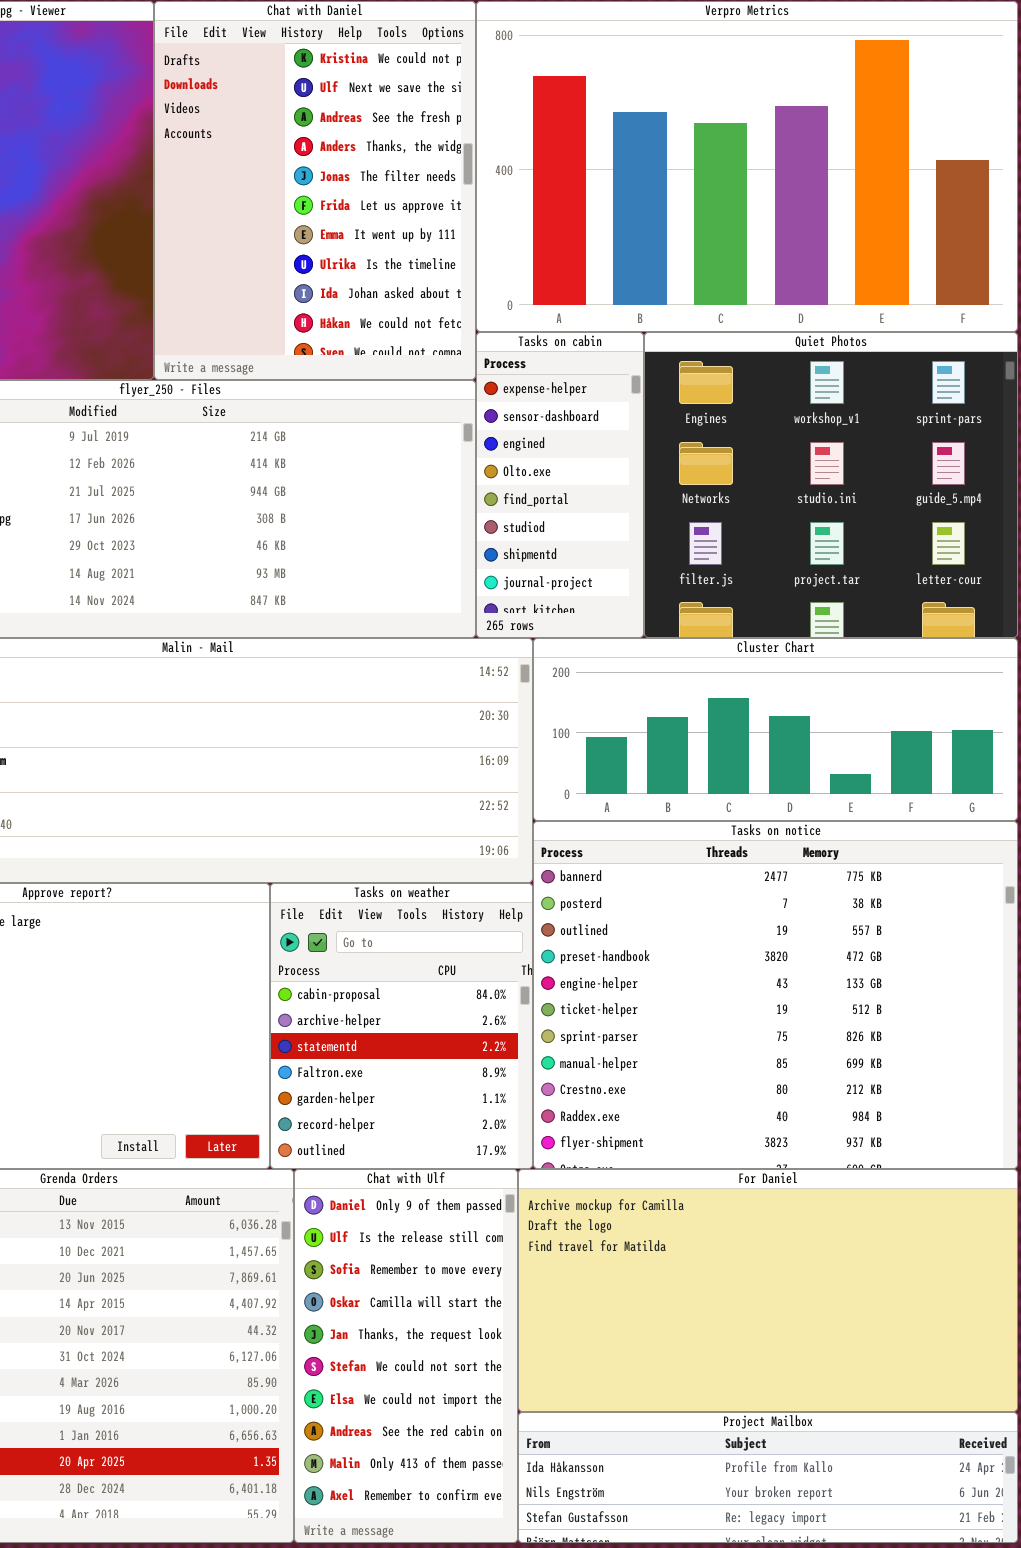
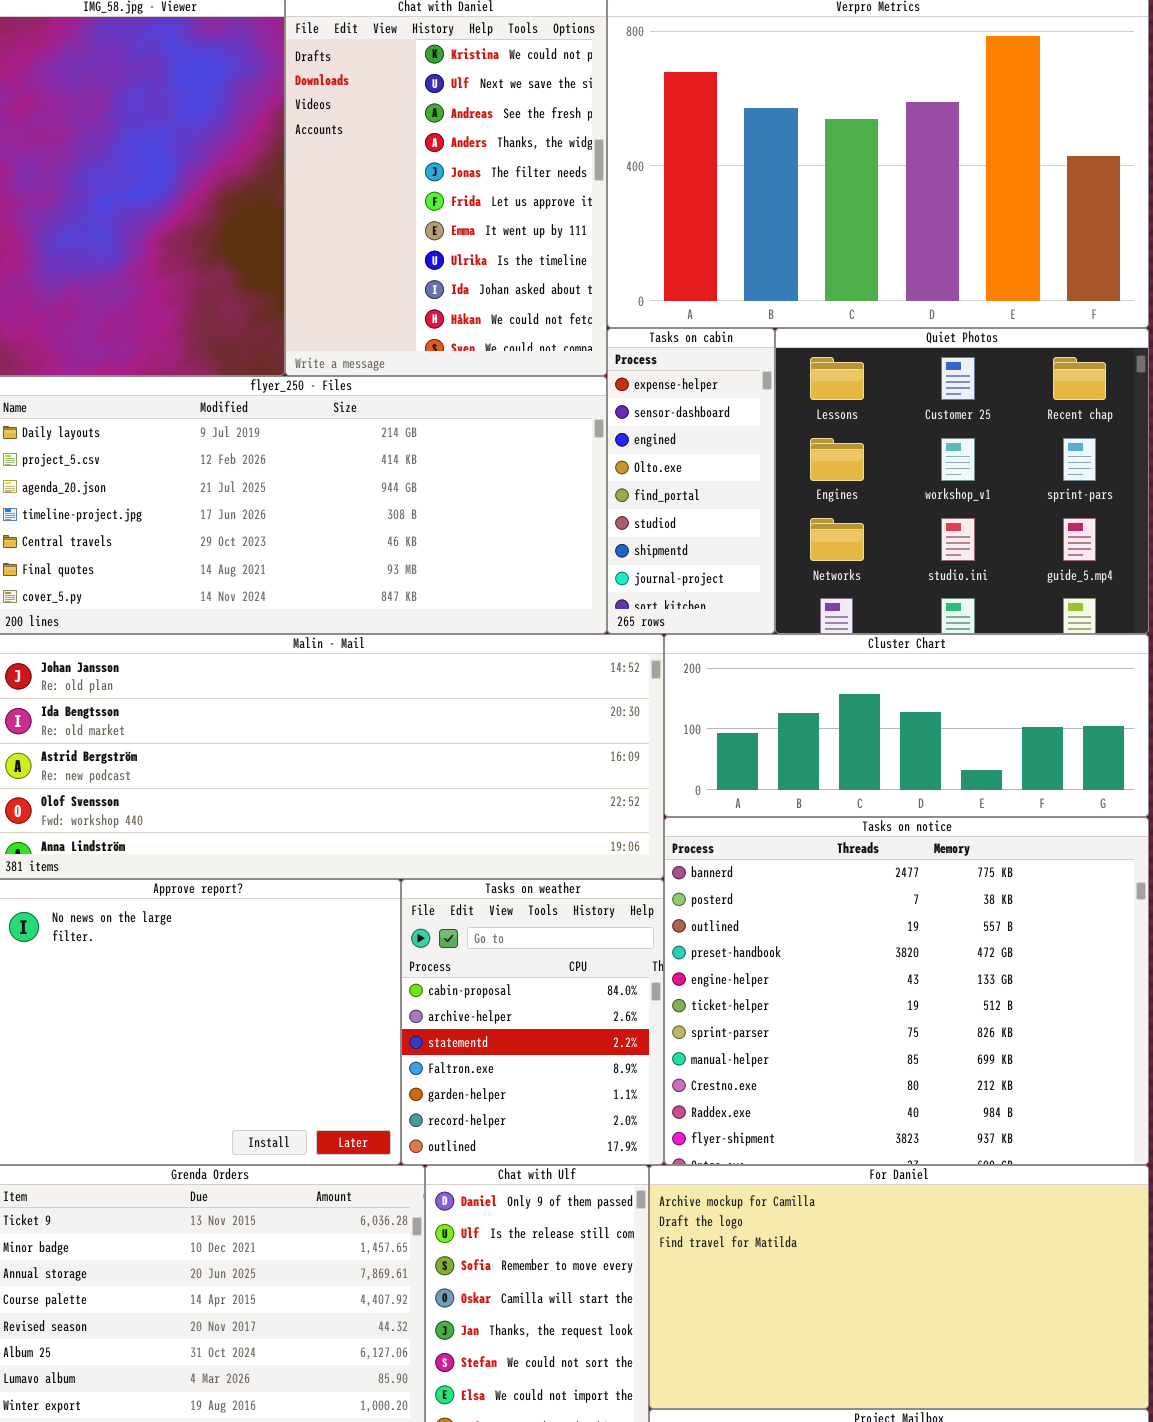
Quiet Photos: [644,332,1018,638] -> [775,328,1149,634], scrolled up 1 row

